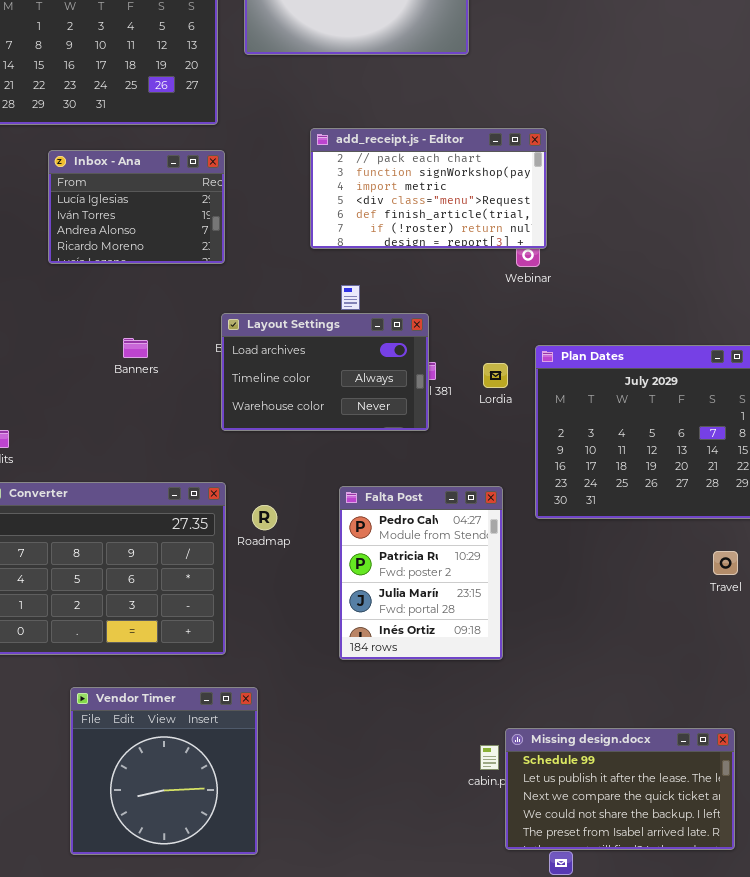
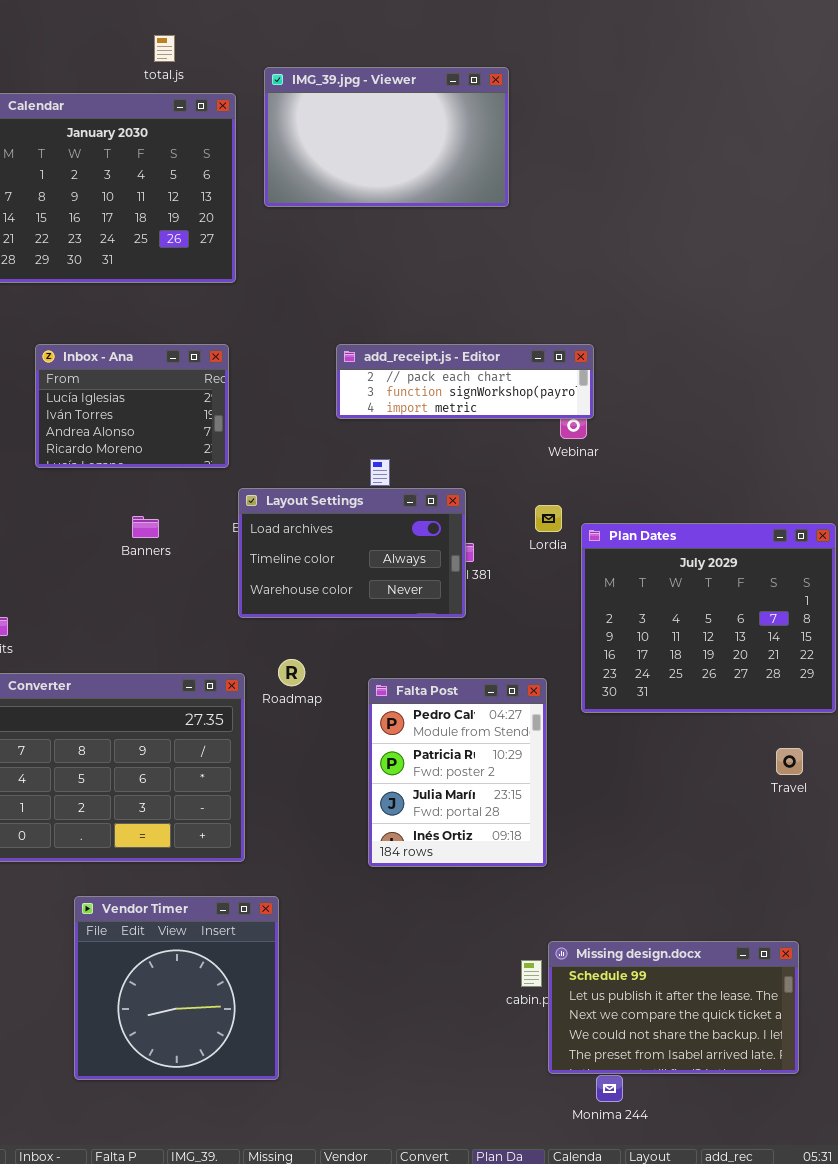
add_receipt.js - Editor: [310,128,547,249] -> [336,344,594,419], resized
Inbox - Ana: [48,150,225,264] -> [35,344,229,468], moved
Lordia: [483,363,508,388] -> [535,505,562,532], moved
Roadmap: [252,505,277,530] -> [278,659,305,686], moved

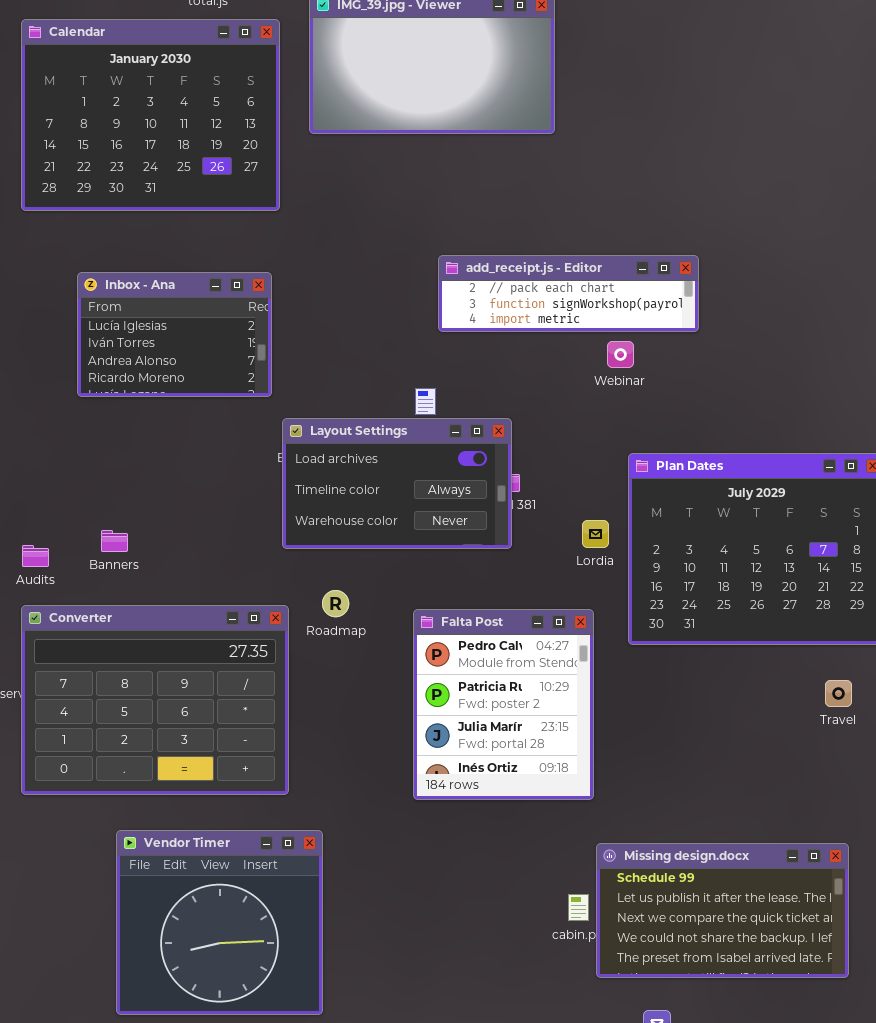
add_receipt.js - Editor: [336,344,594,419] -> [438,255,699,332], moved
Lordia: [535,505,562,532] -> [582,520,609,548], moved
Banners: [132,516,159,538] -> [101,530,128,552], moved
Missing design.docx: [548,941,799,1074] -> [596,843,849,978], moved

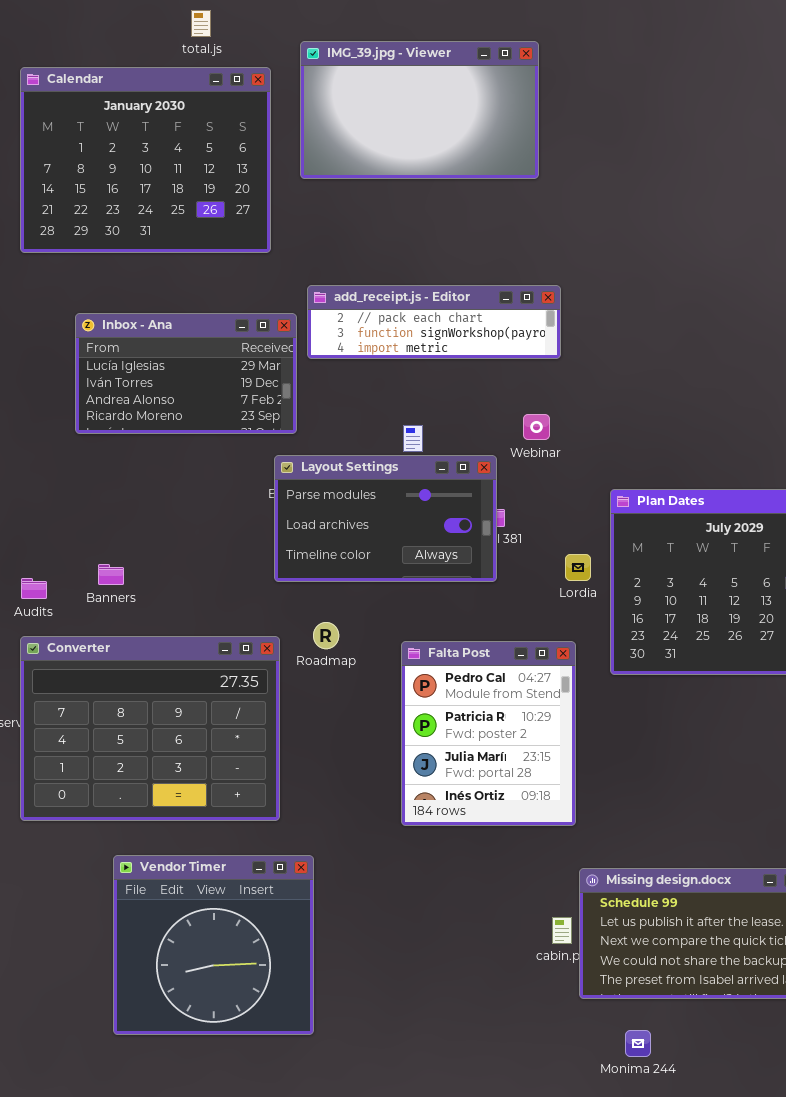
add_receipt.js - Editor: [438,255,699,332] -> [307,285,561,359], moved
Inbox - Ana: [77,272,272,397] -> [75,313,297,434], resized
Webinar: [607,341,634,368] -> [523,414,550,440], moved
Layout Settings: [282,418,512,549] -> [274,455,497,582], scrolled up 1 row

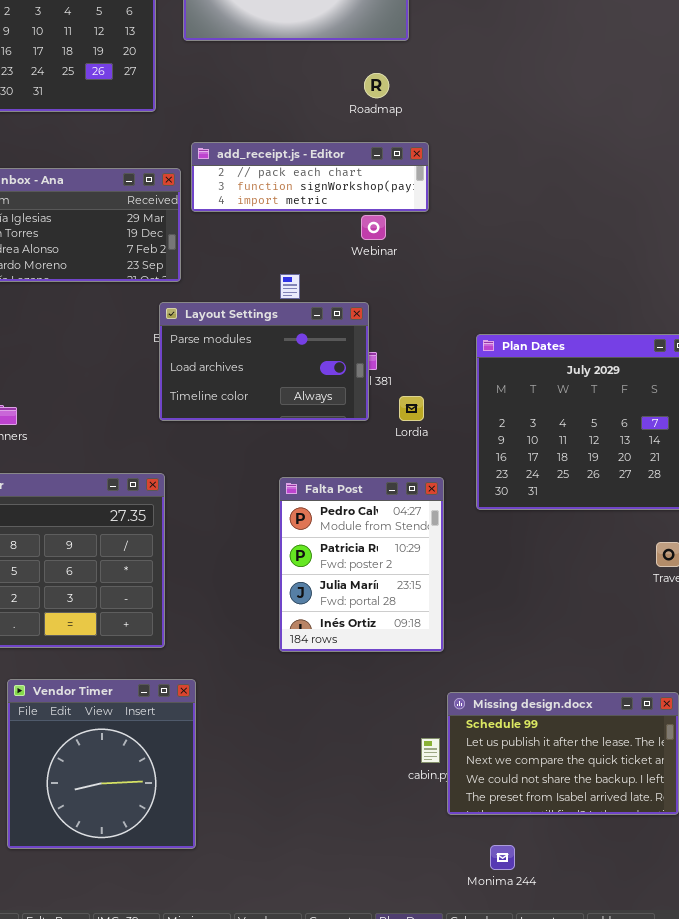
Webinar: [523,414,550,440] -> [361,215,386,240], moved
Lordia: [565,554,591,581] -> [399,396,424,421], moved
Roadmap: [313,622,339,649] -> [364,73,389,98], moved

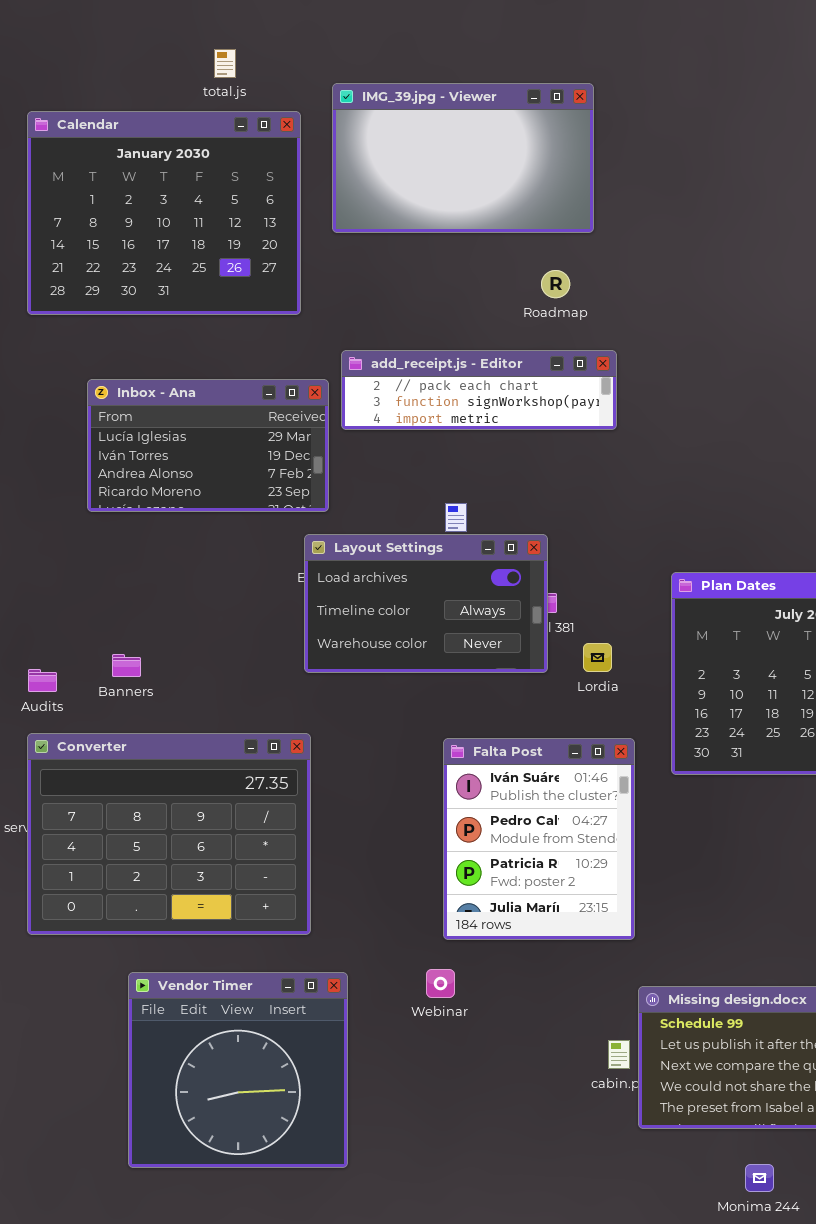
Webinar: [361,215,386,240] -> [426,969,455,998], moved
Layout Settings: [159,302,369,421] -> [304,534,548,673], scrolled down 1 row
Falta Post: [279,477,444,652] -> [443,738,635,940], scrolled up 1 row
Monima 244: [490,845,515,870] -> [745,1164,774,1192], moved

